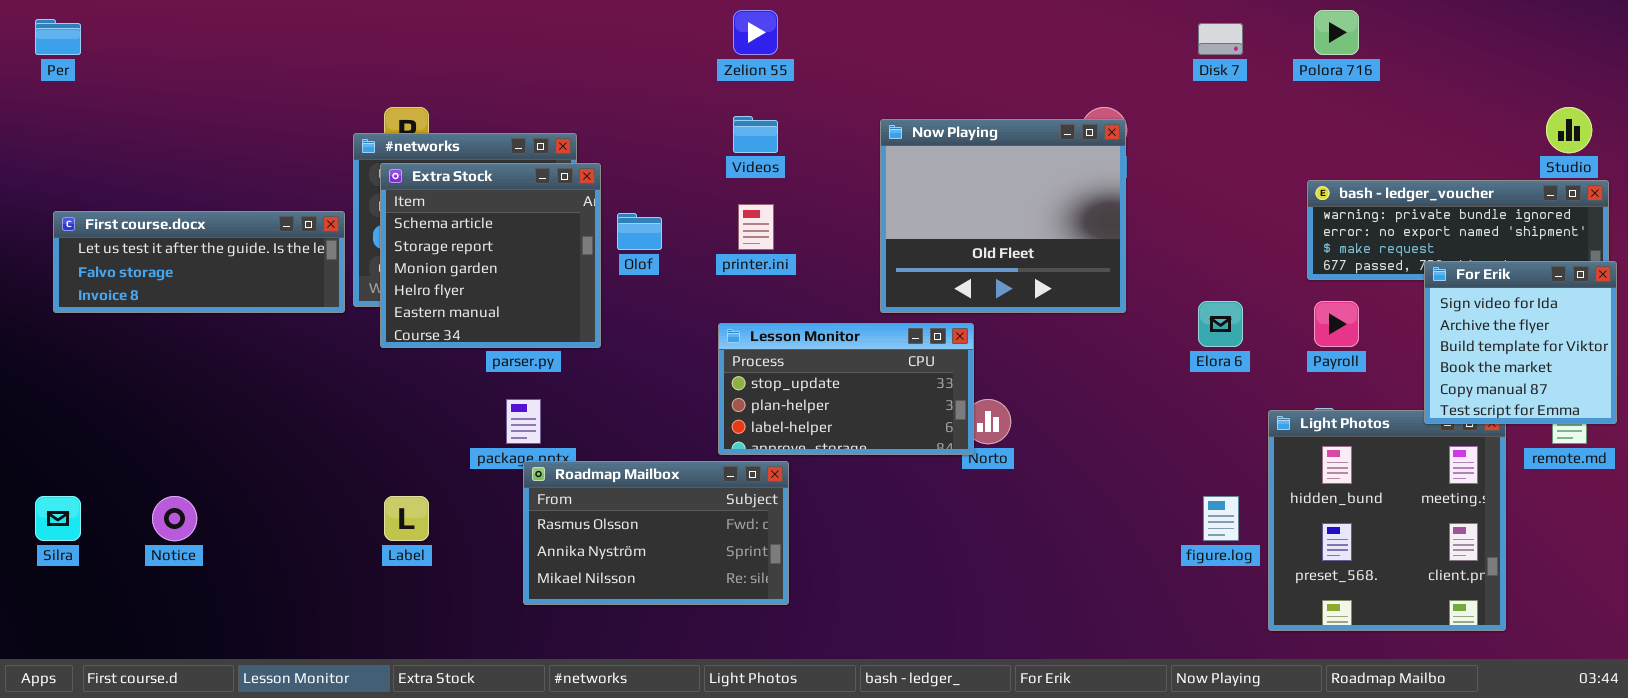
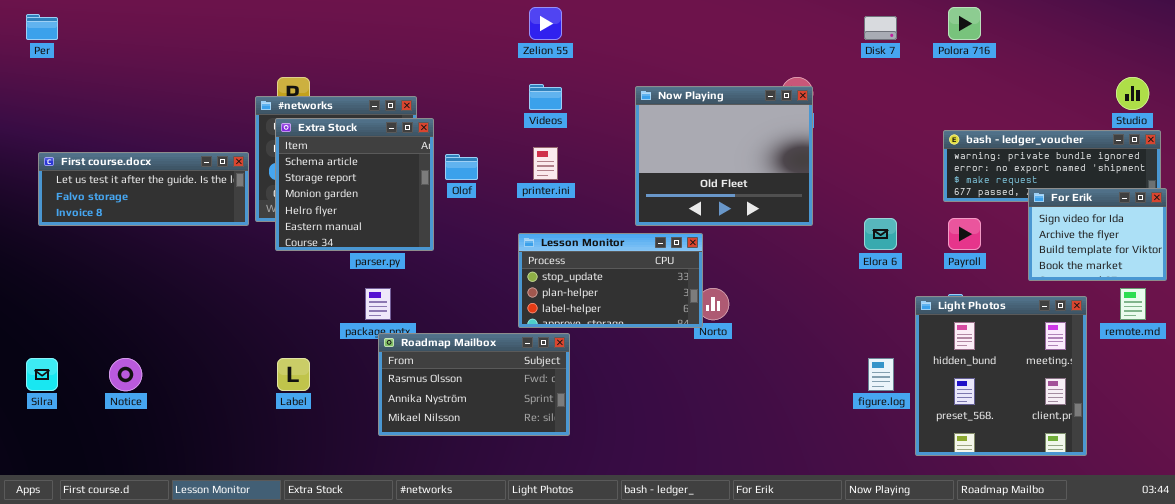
For Erik: [1424,261,1617,424] -> [1028,188,1167,281], resized

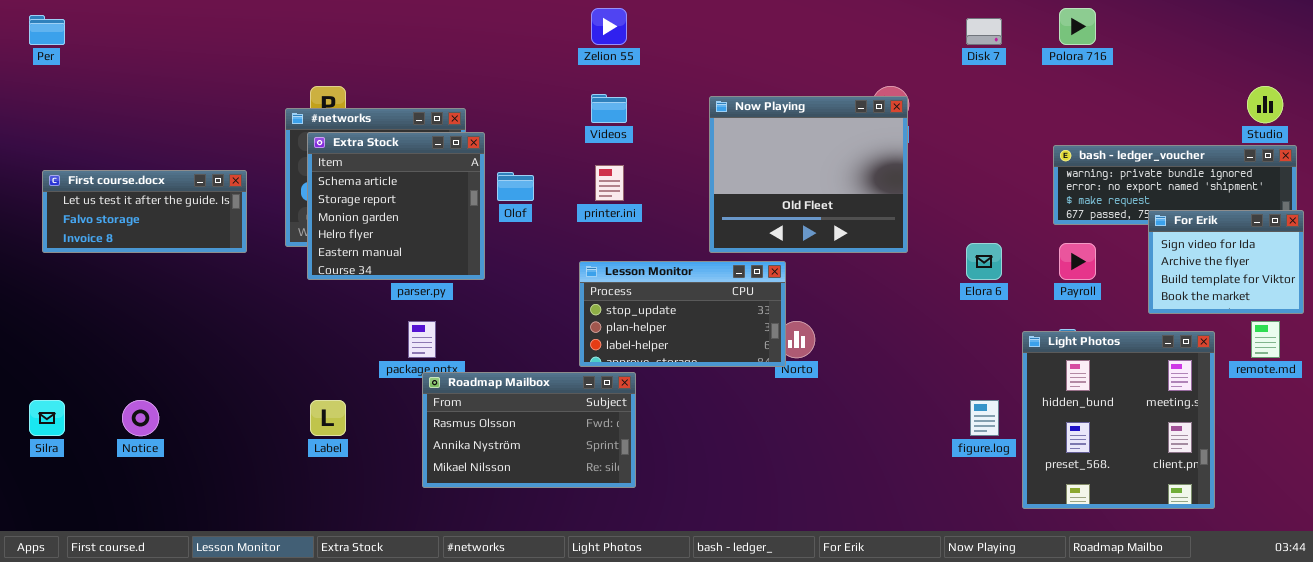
First course.docx: [38,152,249,226] -> [42,170,247,253], resized

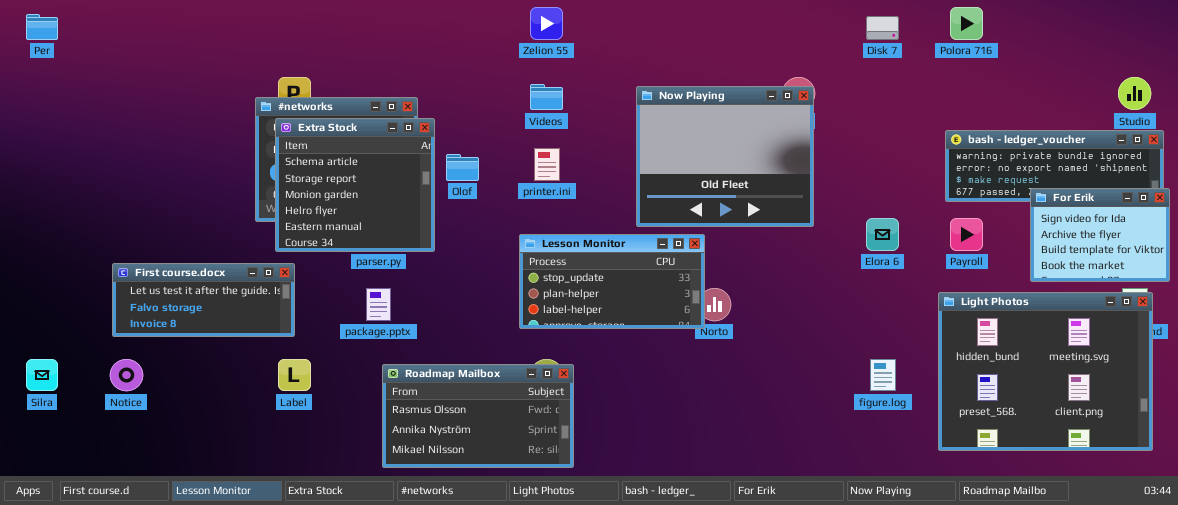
First course.docx: [42,170,247,253] -> [112,263,295,337], moved
Light Photos: [1022,331,1215,509] -> [938,292,1153,451], moved, resized
Roadmap Mailbox: [422,372,636,488] -> [382,364,574,468], moved

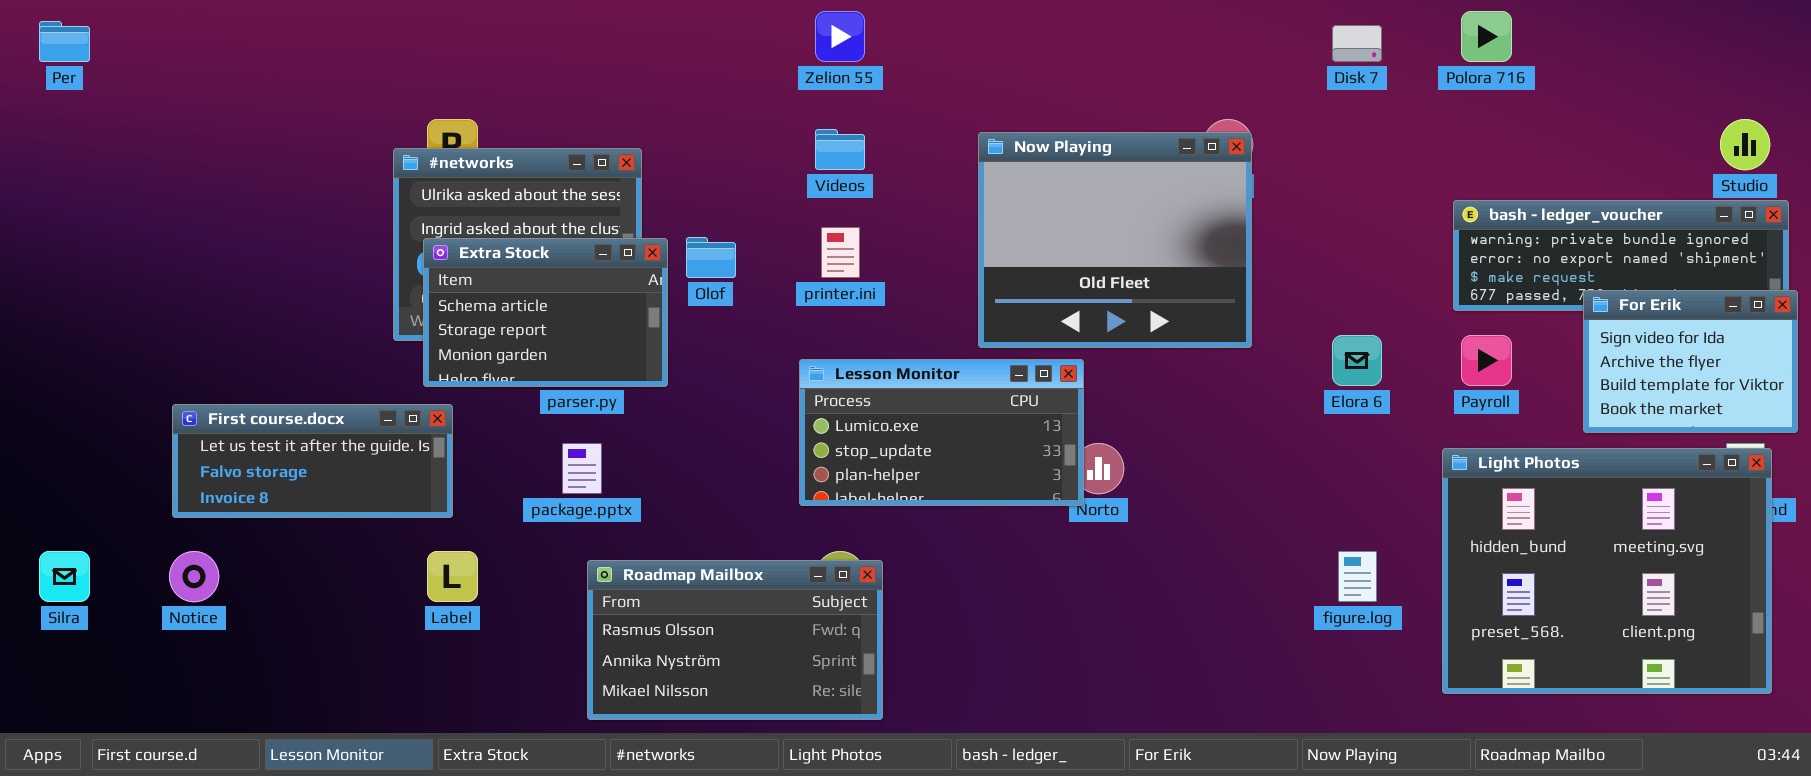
Extra Stock: [275,118,435,252] -> [423,238,668,387], resized
Lesson Monitor: [519,234,705,329] -> [799,359,1084,506], scrolled up 1 row

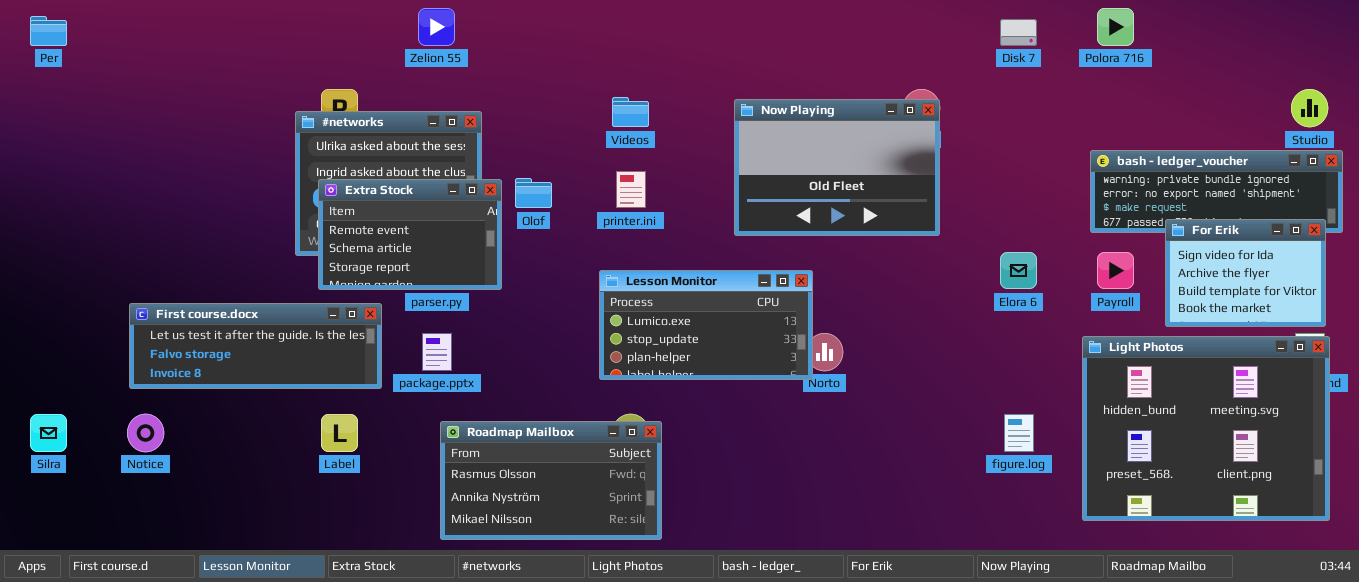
Zelion 55: [815,11,865,62] -> [418,8,455,46], moved
Now Playing: [978,132,1252,348] -> [734,99,940,236], resized
Extra Stock: [423,238,668,387] -> [318,179,502,290], scrolled up 1 row
For Erik: [1583,290,1798,433] -> [1165,219,1326,327], moved
First course.docx: [172,404,453,518] -> [129,303,382,389], resized

